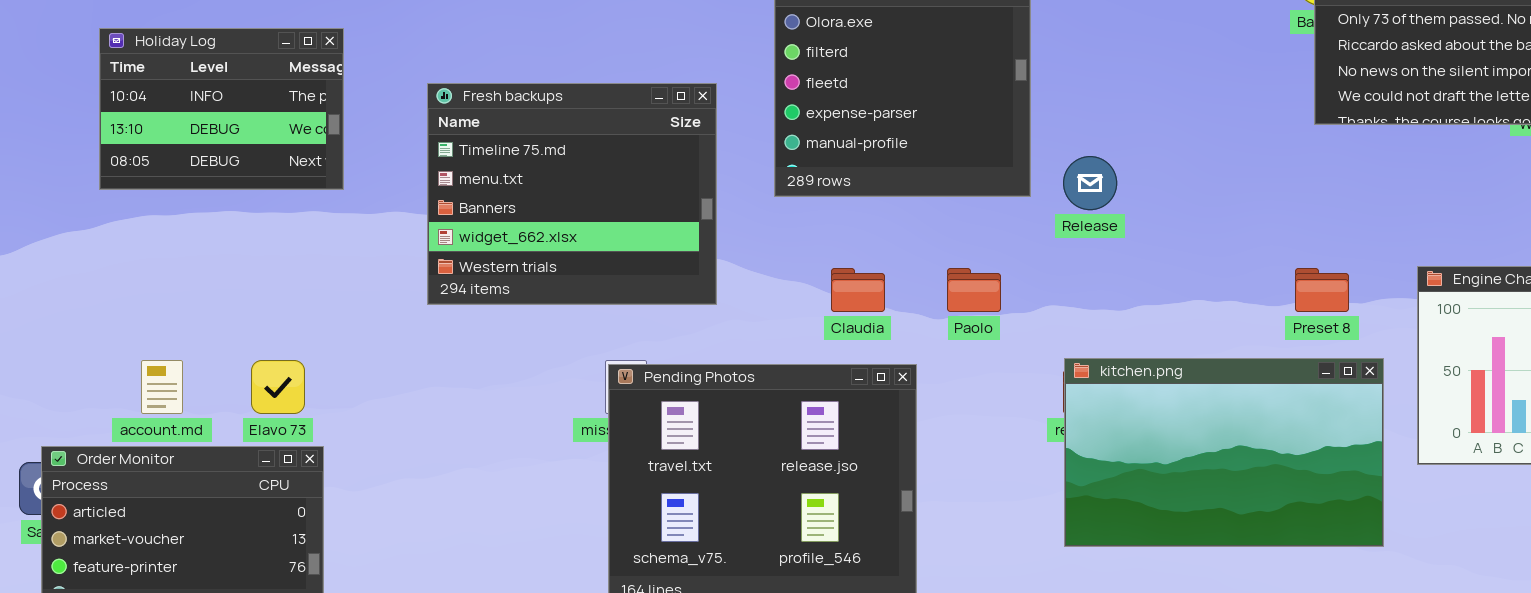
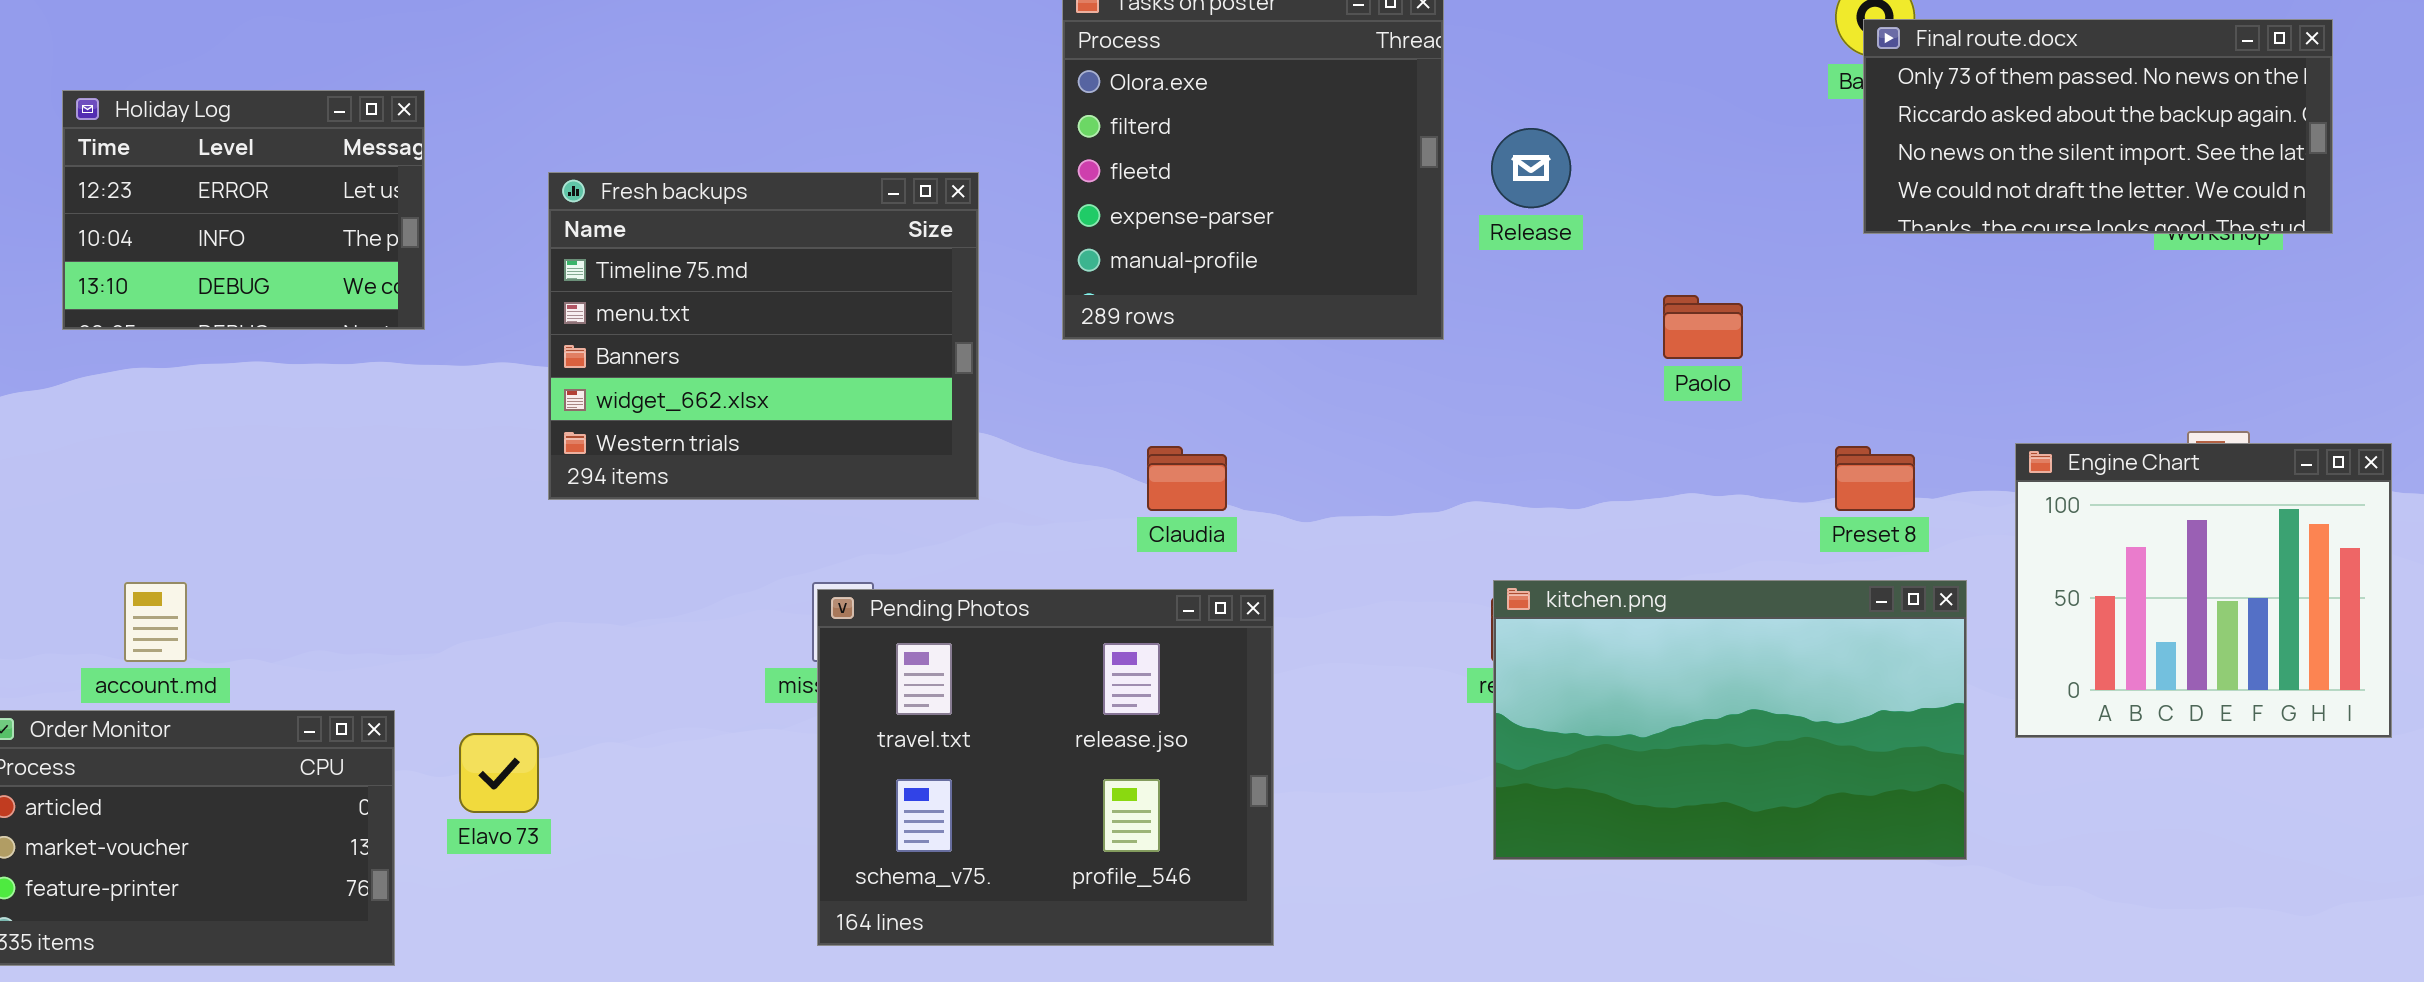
Holiday Log: [99,28,344,190] -> [62,90,425,330], scrolled up 1 row
Release: [1063,156,1117,210] -> [1491,128,1571,208], moved
Paolo: [947,268,1001,312] -> [1663,295,1743,359], moved
Elavo 73: [251,360,305,414] -> [459,733,539,813], moved

